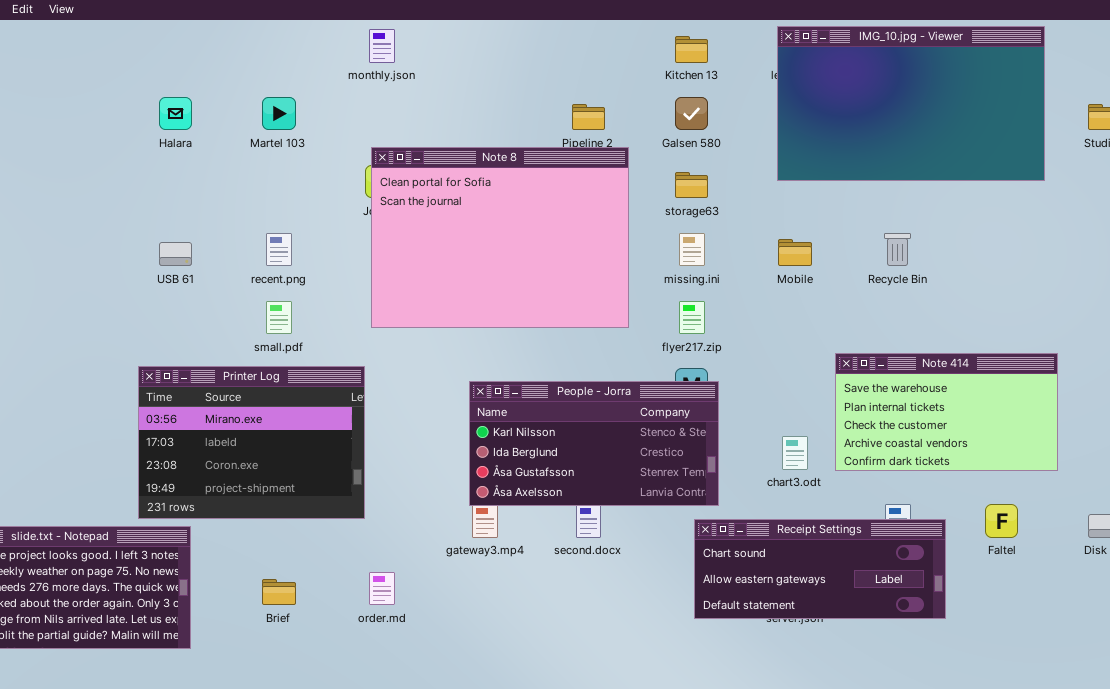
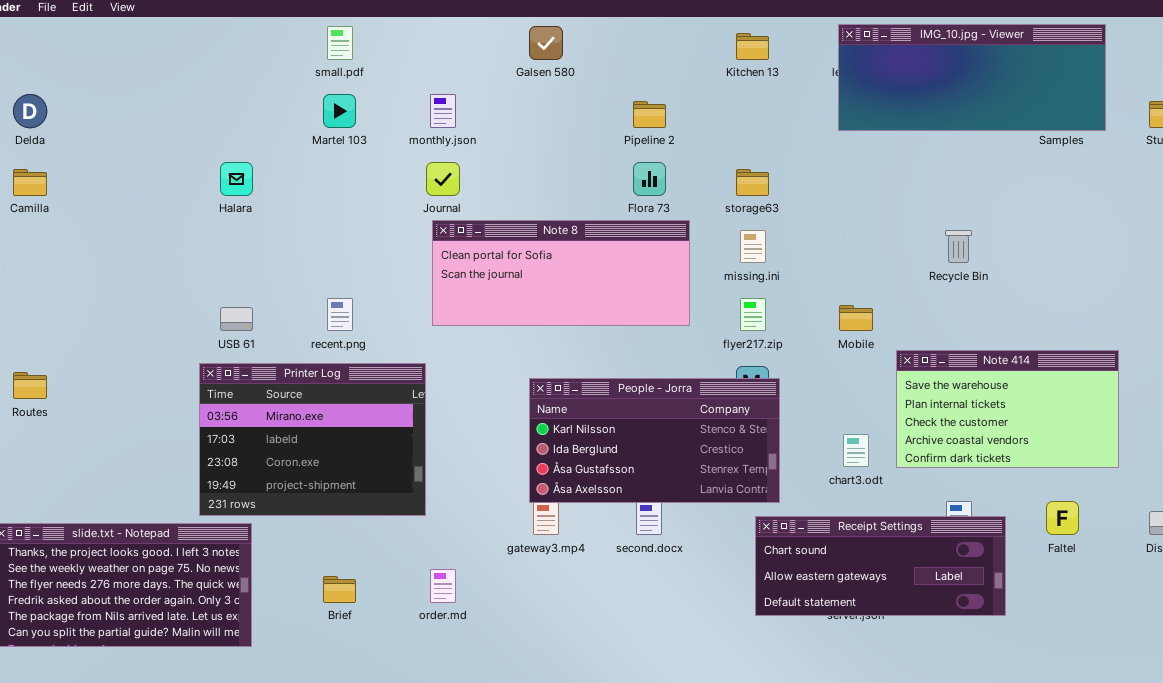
IMG_10.jpg - Viewer: [777,26,1045,181] -> [838,24,1106,131], resized
monthly.json: [369,29,395,63] -> [430,94,456,128], moved
Halara: [159,97,192,130] -> [220,162,253,196], moved
Galsen 580: [675,97,708,130] -> [529,26,563,60], moved
Note 8: [371,147,629,328] -> [432,220,690,326], resized
recent.png: [266,233,292,266] -> [327,298,353,331], moved
Mobile: [778,239,812,266] -> [839,305,873,331], moved
USB 61: [159,242,192,266] -> [220,307,253,331], moved
small.pdf: [266,301,292,334] -> [327,26,353,60], moved

